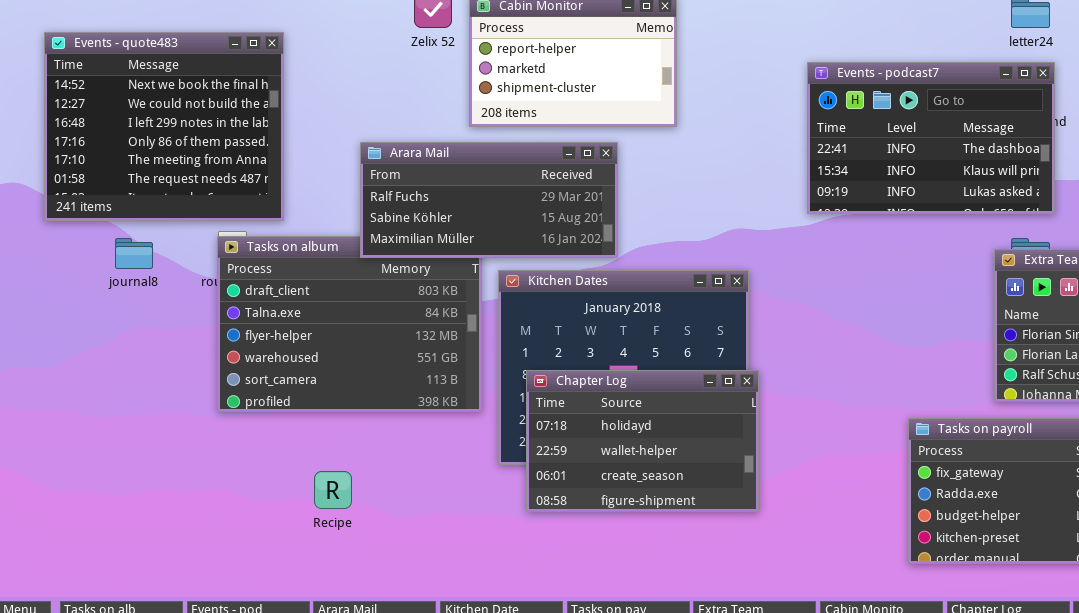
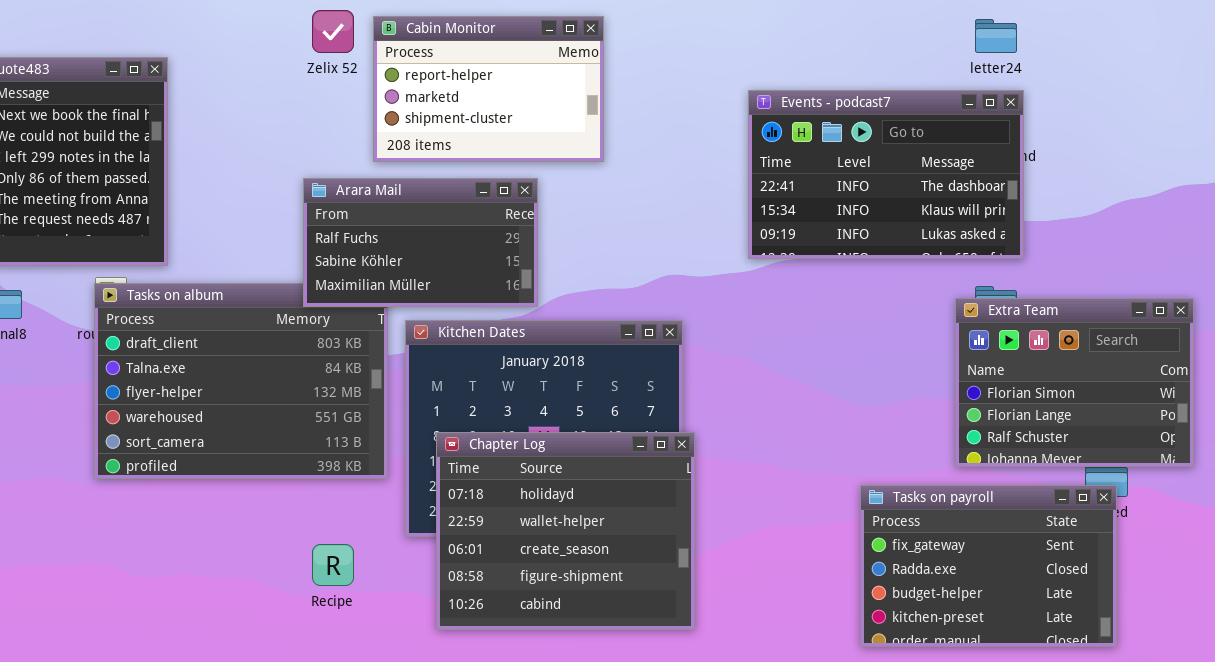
Arara Mail: [360,142,618,258] -> [303,178,538,307], resized
Chapter Log: [526,370,759,512] -> [436,432,695,630], resized
Recipe: [314,471,352,509] -> [312,544,354,586], moved

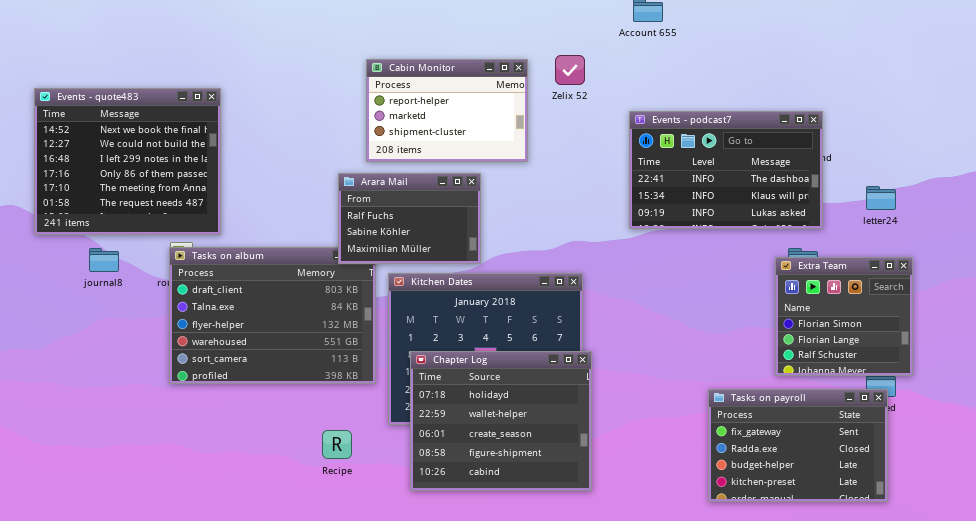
Zelix 52: [312,10,354,53] -> [555,55,585,85], moved
letter24: [975,19,1017,53] -> [866,186,896,210], moved
Arara Mail: [303,178,538,307] -> [338,173,481,264], resized
Extra Team: [955,298,1194,467] -> [775,257,913,376], resized

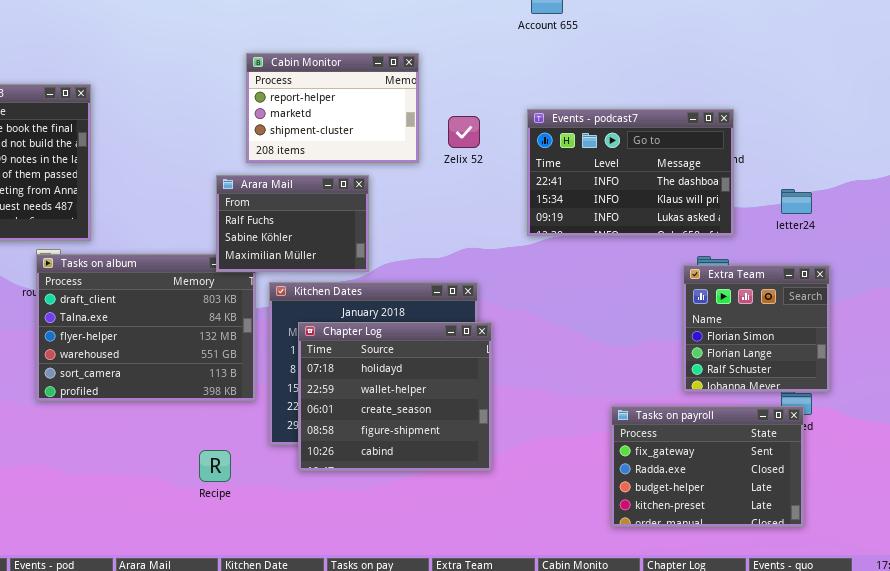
Zelix 52: [555,55,585,85] -> [448,116,480,148], moved
Chapter Log: [410,351,592,491] -> [298,322,492,471], moved

